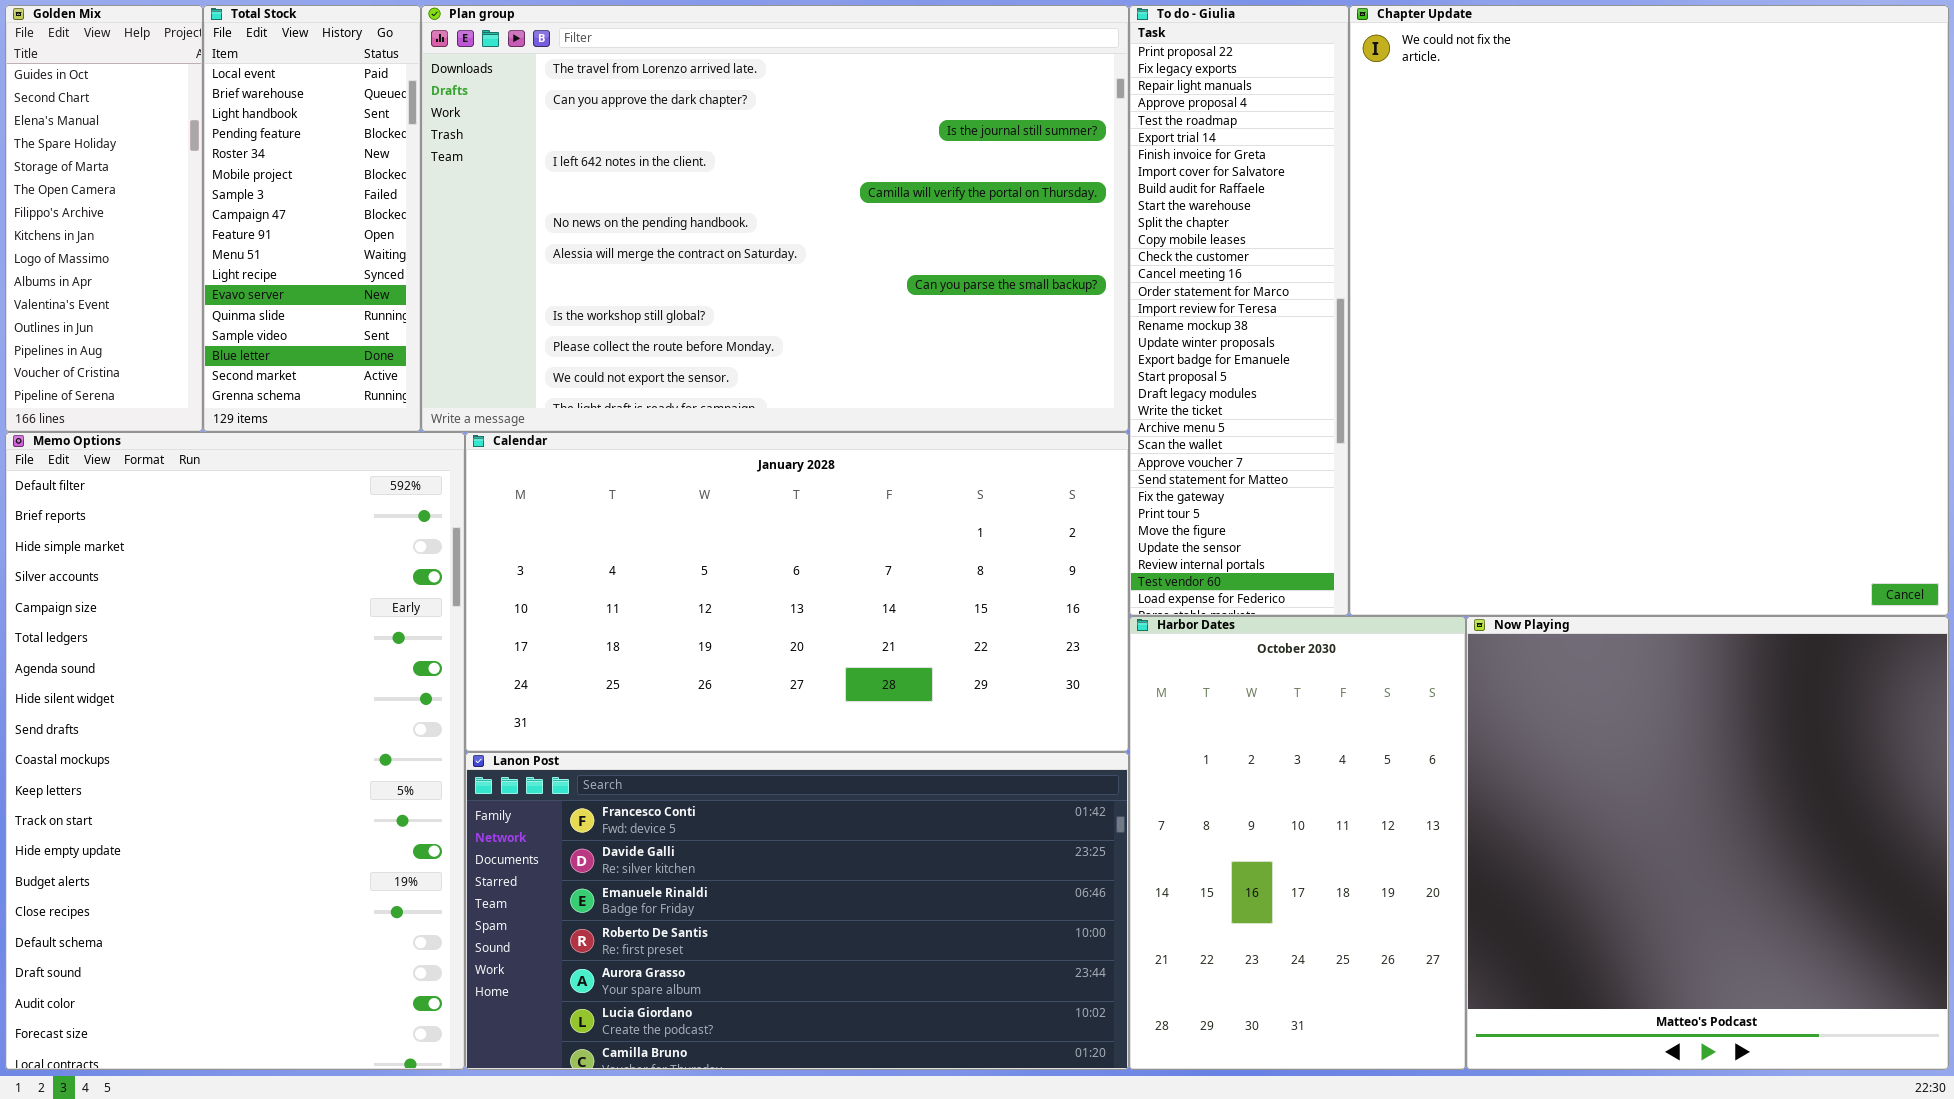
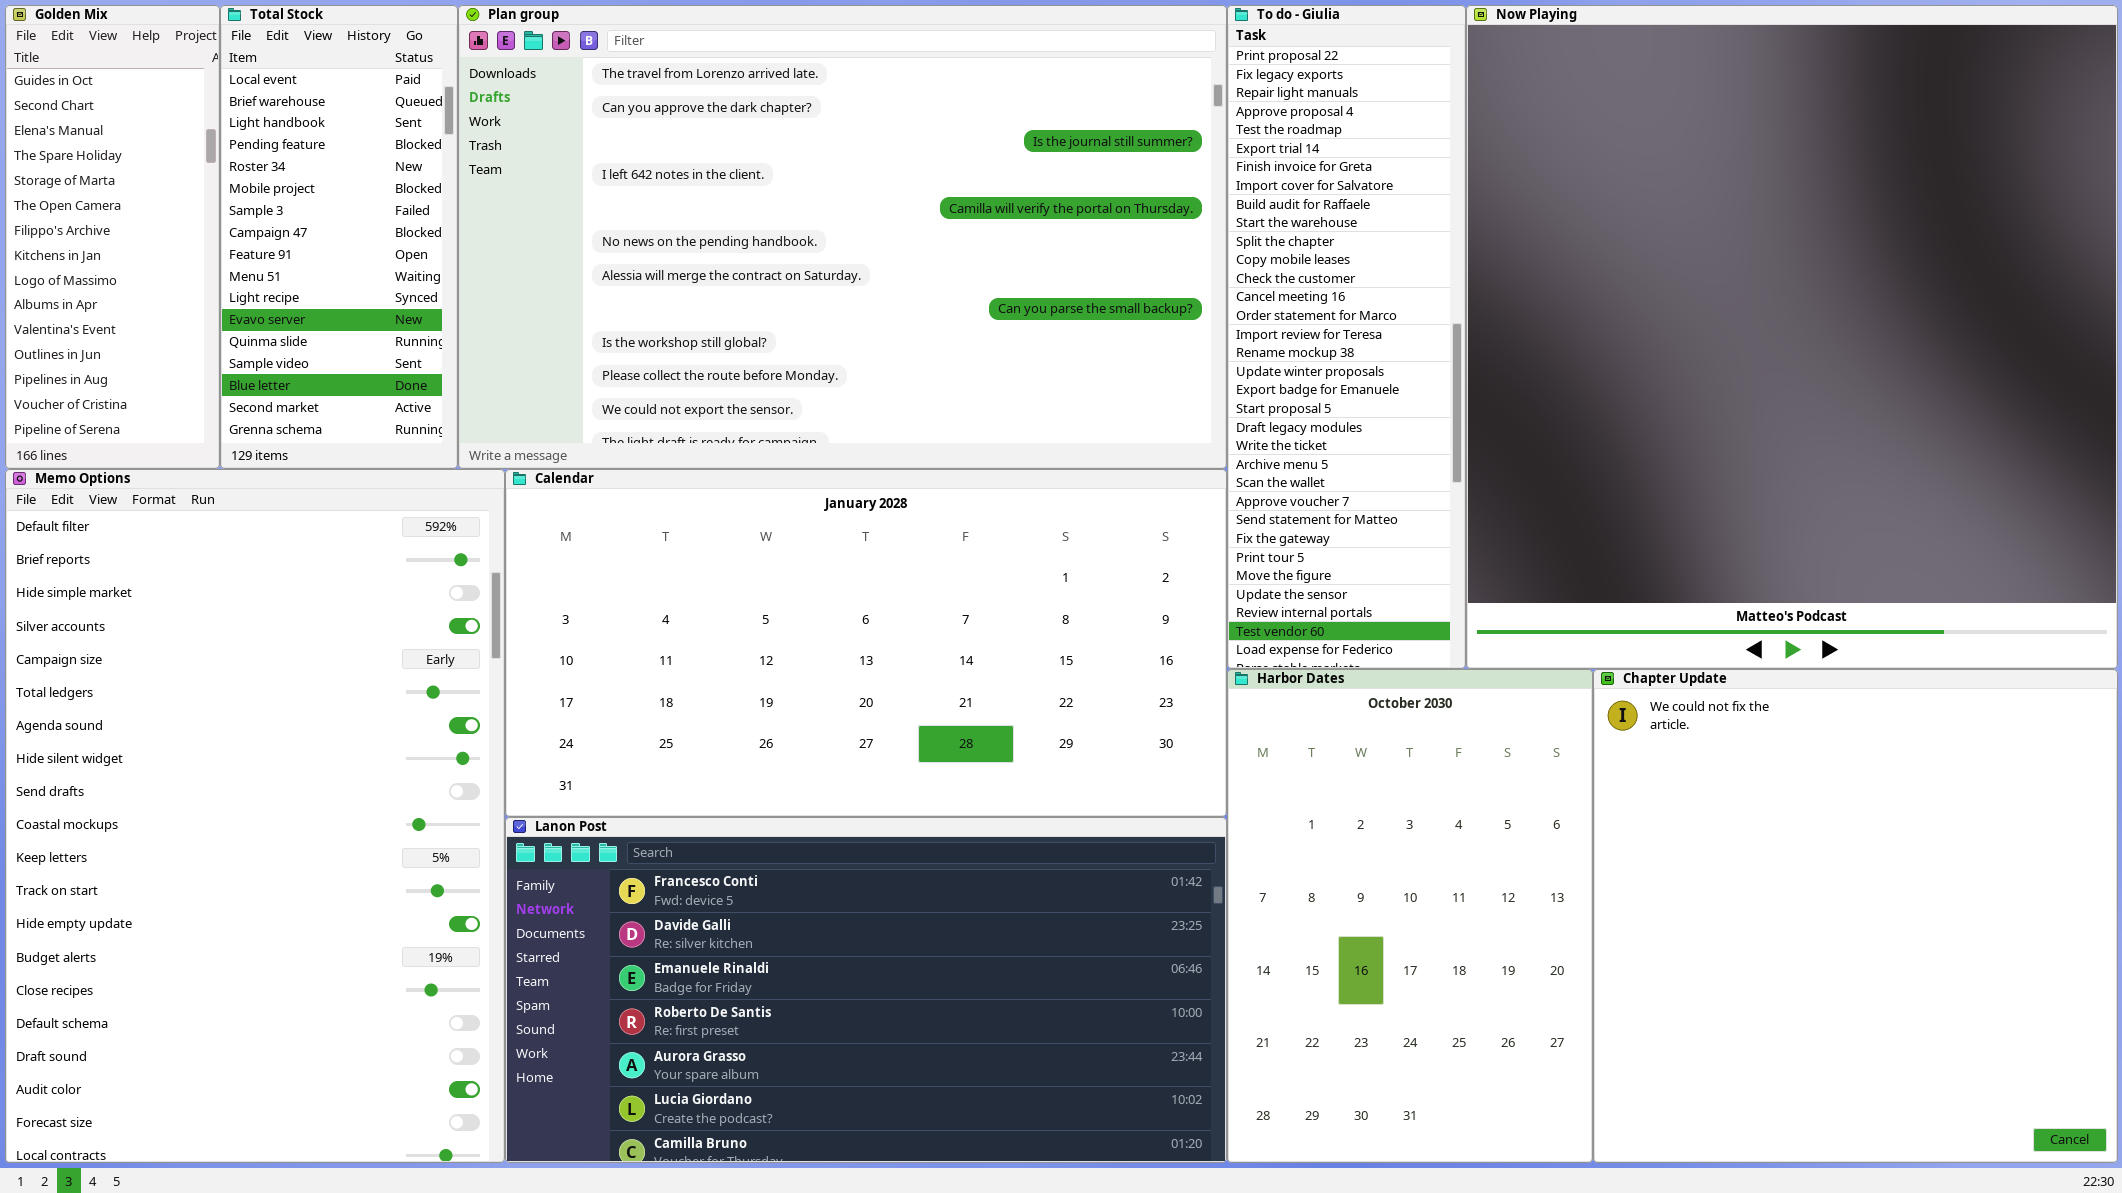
Chapter Update: [1349,5,1949,616] -> [1593,669,2118,1163], moved, resized
Now Playing: [1466,616,1949,1070] -> [1466,5,2118,669], moved, resized

